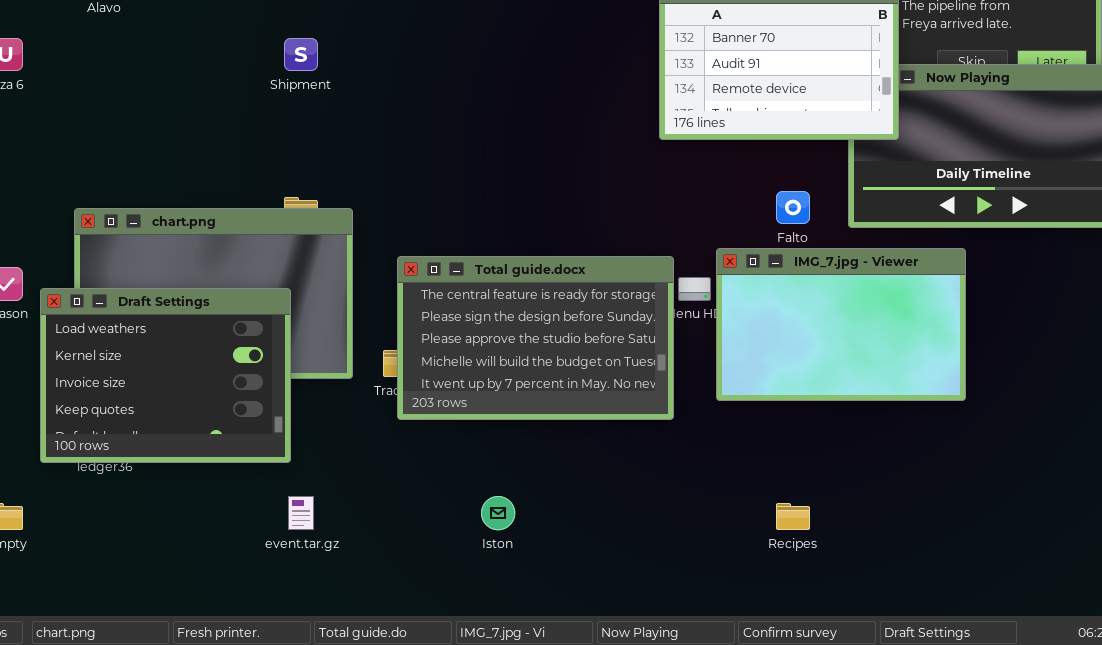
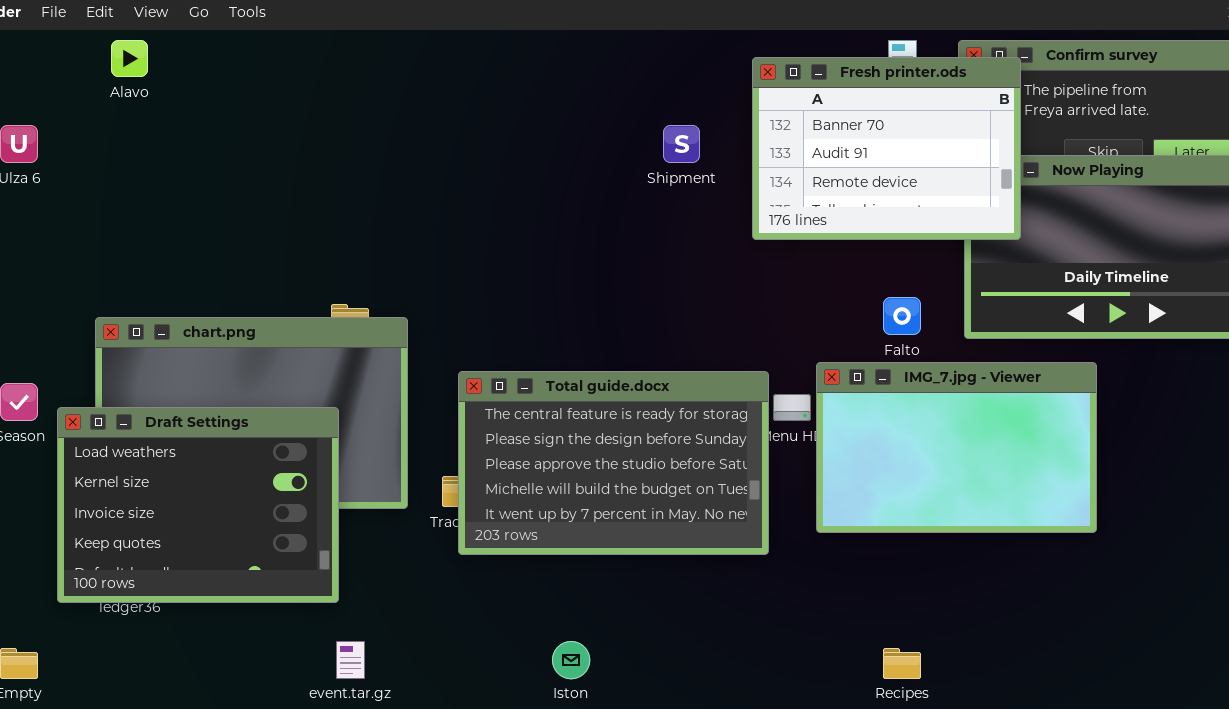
Shipment: [284,38,318,71] -> [663,125,700,163], moved

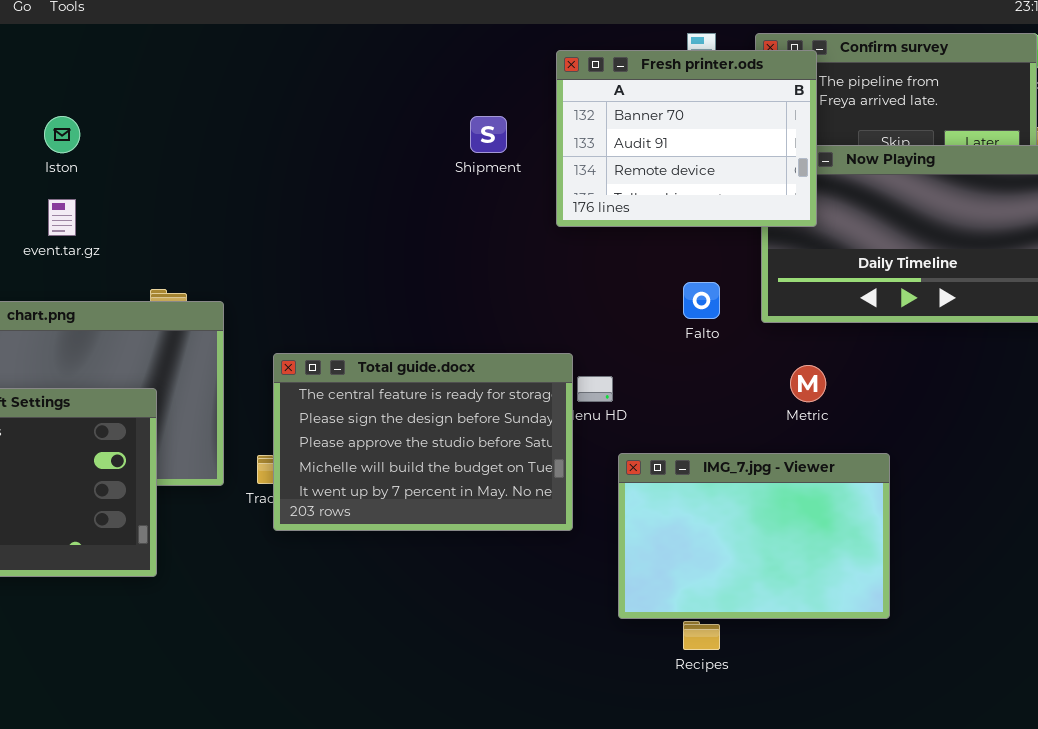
IMG_7.jpg - Viewer: [816,362,1097,533] -> [618,453,890,619], moved
event.tar.gz: [336,641,365,679] -> [48,199,76,236], moved
Iston: [552,641,590,679] -> [44,116,80,153], moved

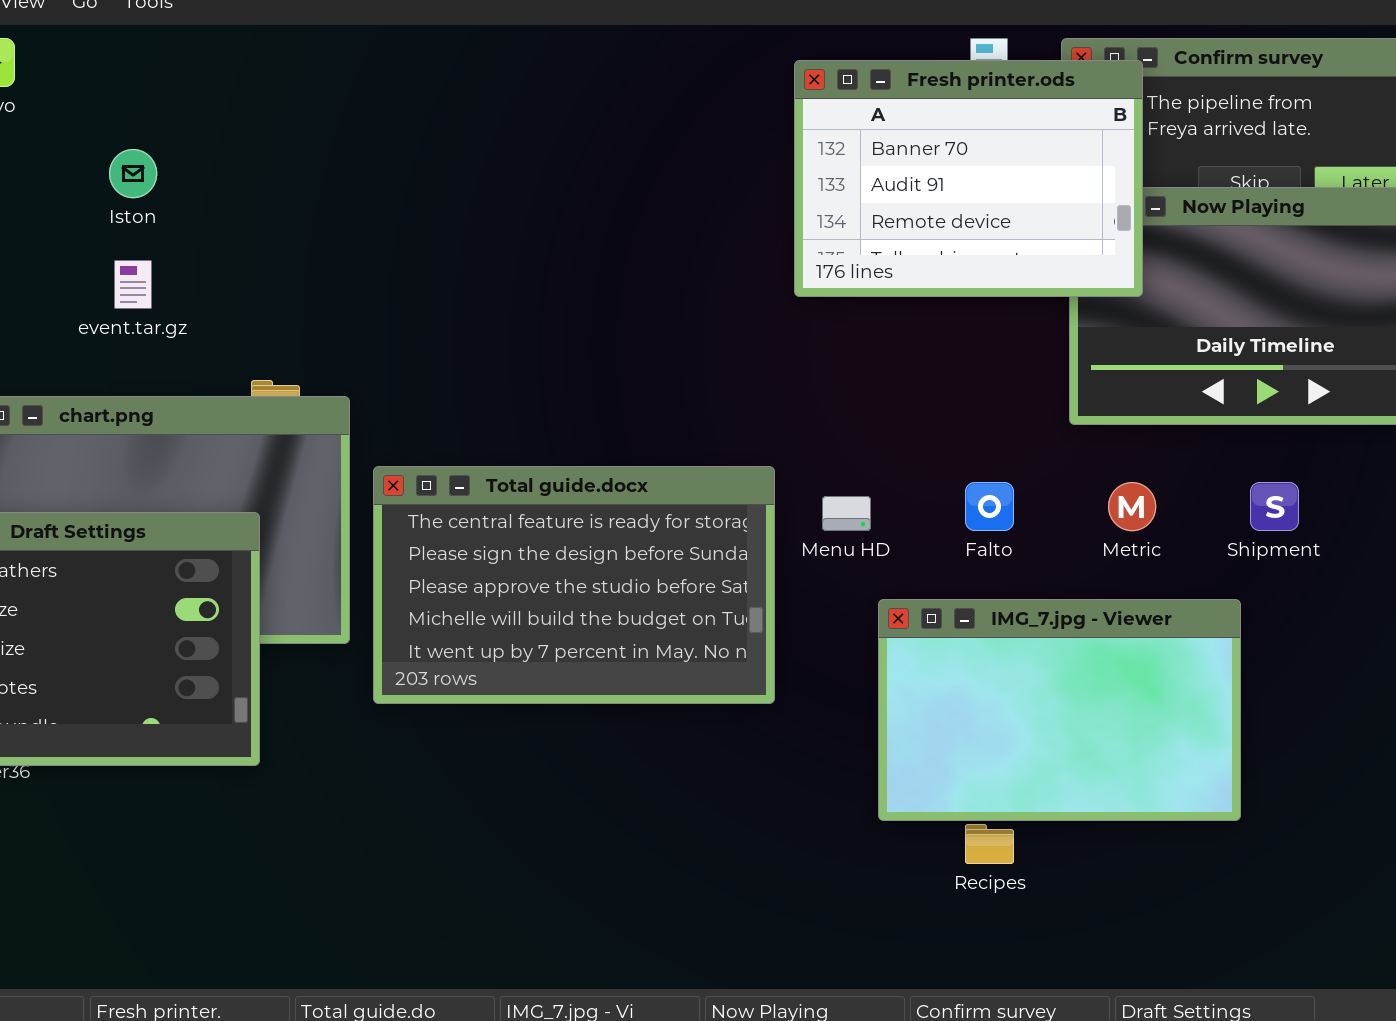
Shipment: [470,116,507,153] -> [1250,482,1299,531], moved
Falto: [683,282,720,319] -> [965,482,1014,531], moved
Total guide.docx: [273,353,573,531] -> [373,466,775,704], moved

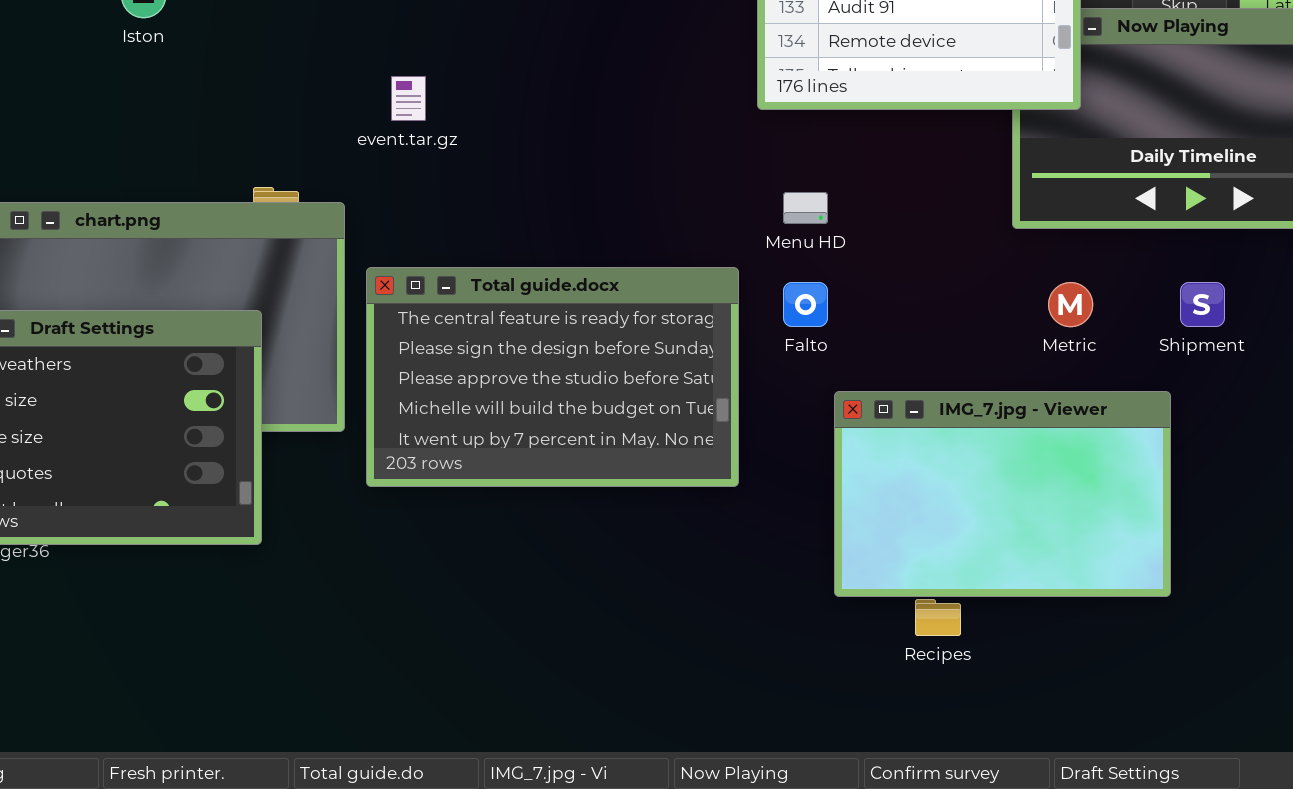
event.tar.gz: [114,260,152,309] -> [391,76,426,121], moved
Falto: [965,482,1014,531] -> [783,282,828,327], moved
Menu HD: [822,496,871,531] -> [783,192,828,224], moved

